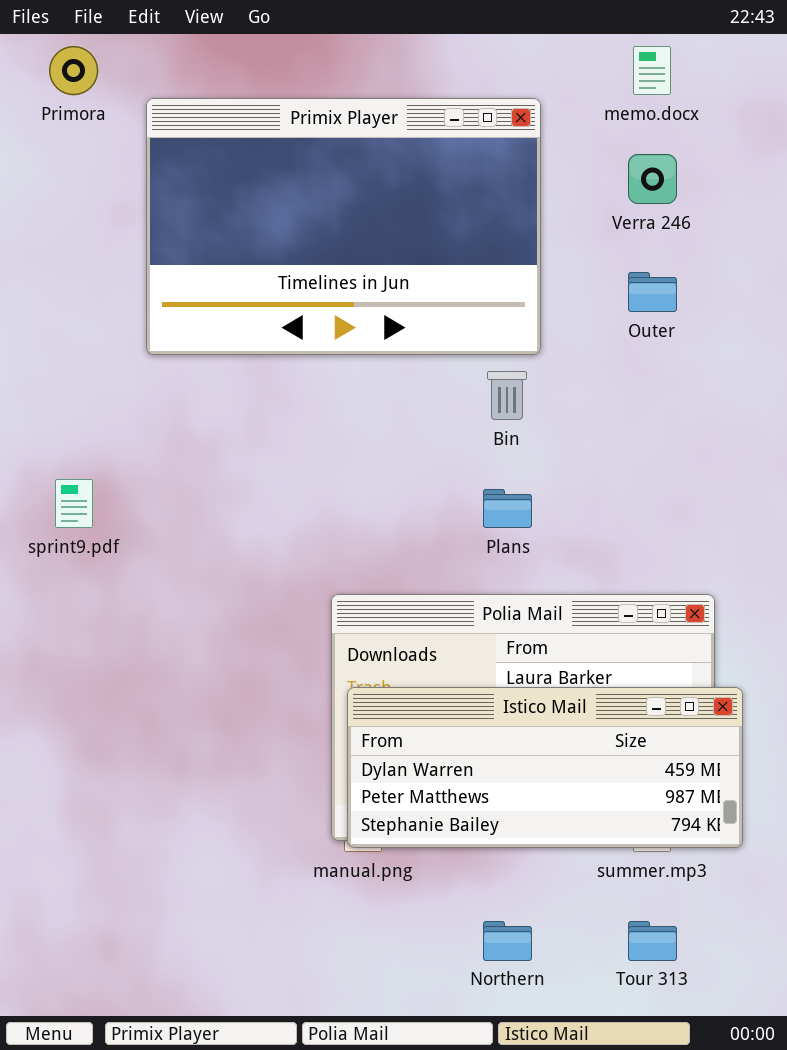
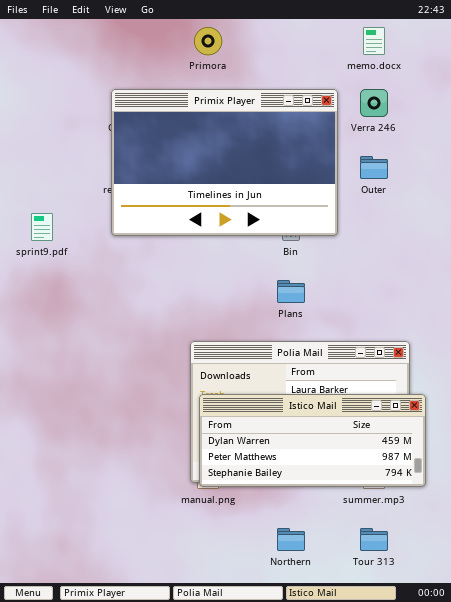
Primora: [49,46,98,95] -> [194,27,222,55], moved
Primix Player: [146,98,541,355] -> [111,89,338,236], moved
sprint9.pdf: [55,479,93,528] -> [31,213,53,241], moved

